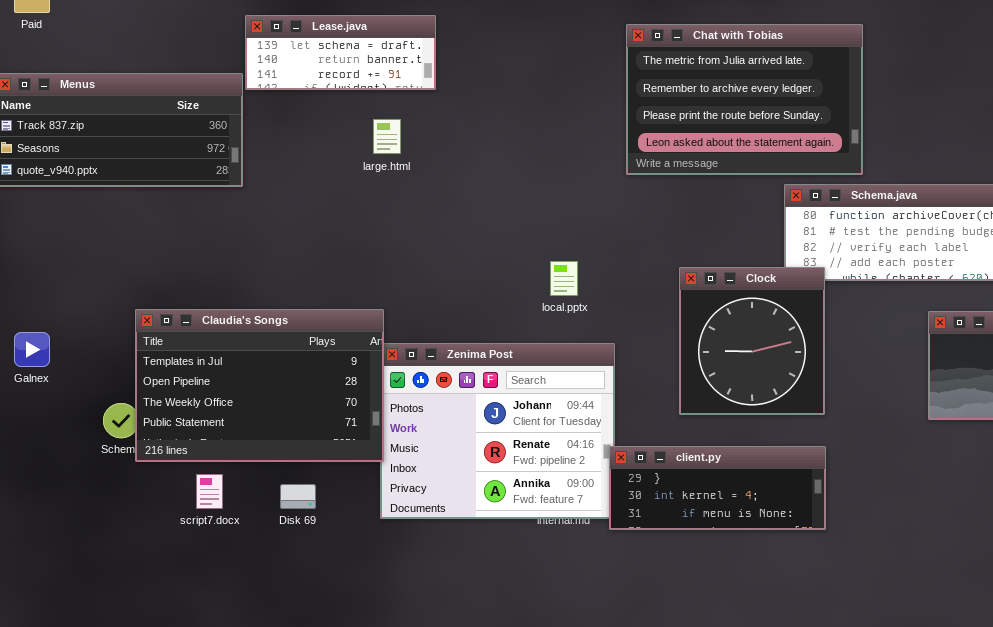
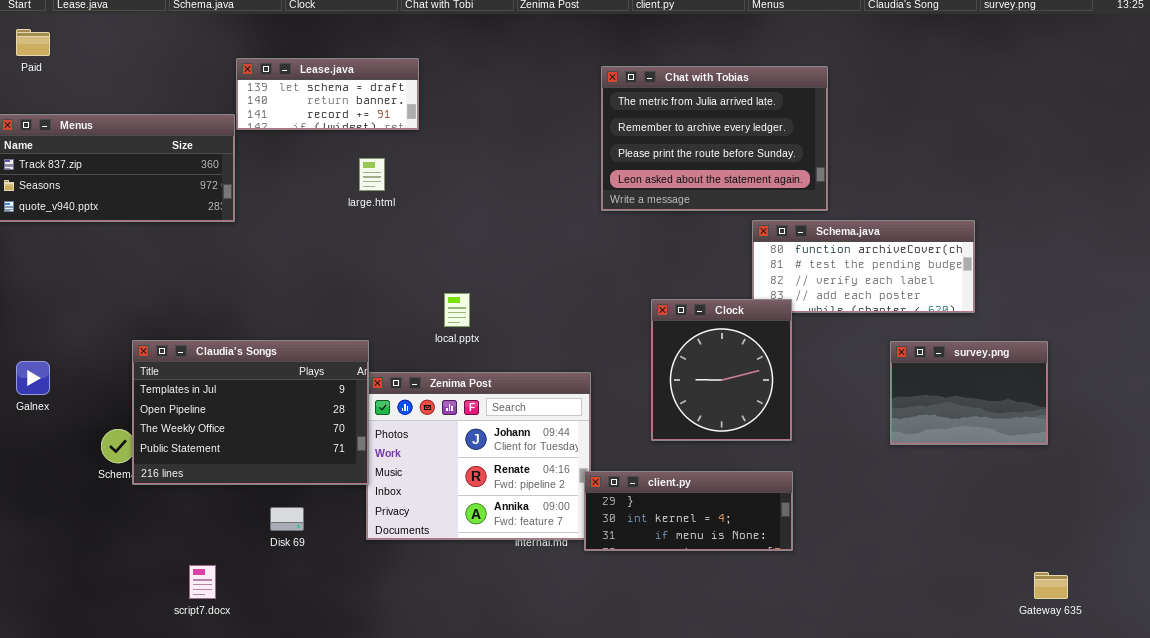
local.pptx: [550,261,578,296] -> [444,293,470,327], moved
script7.docx: [196,474,223,509] -> [189,565,216,599], moved

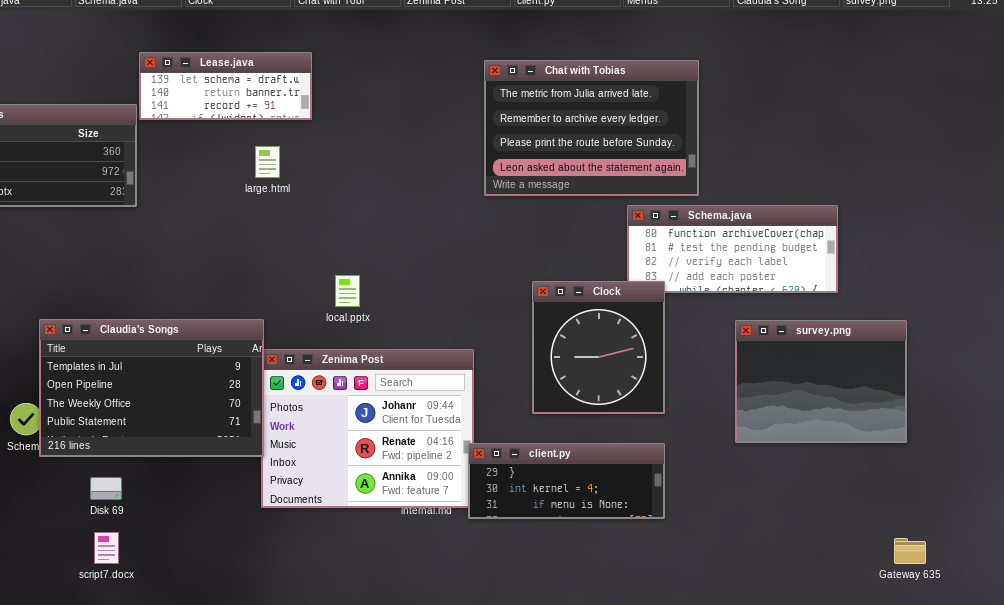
survey.png: [890,341,1048,445] -> [735,320,907,443], resized
Disk 69: [270,507,304,531] -> [90,477,122,500], moved

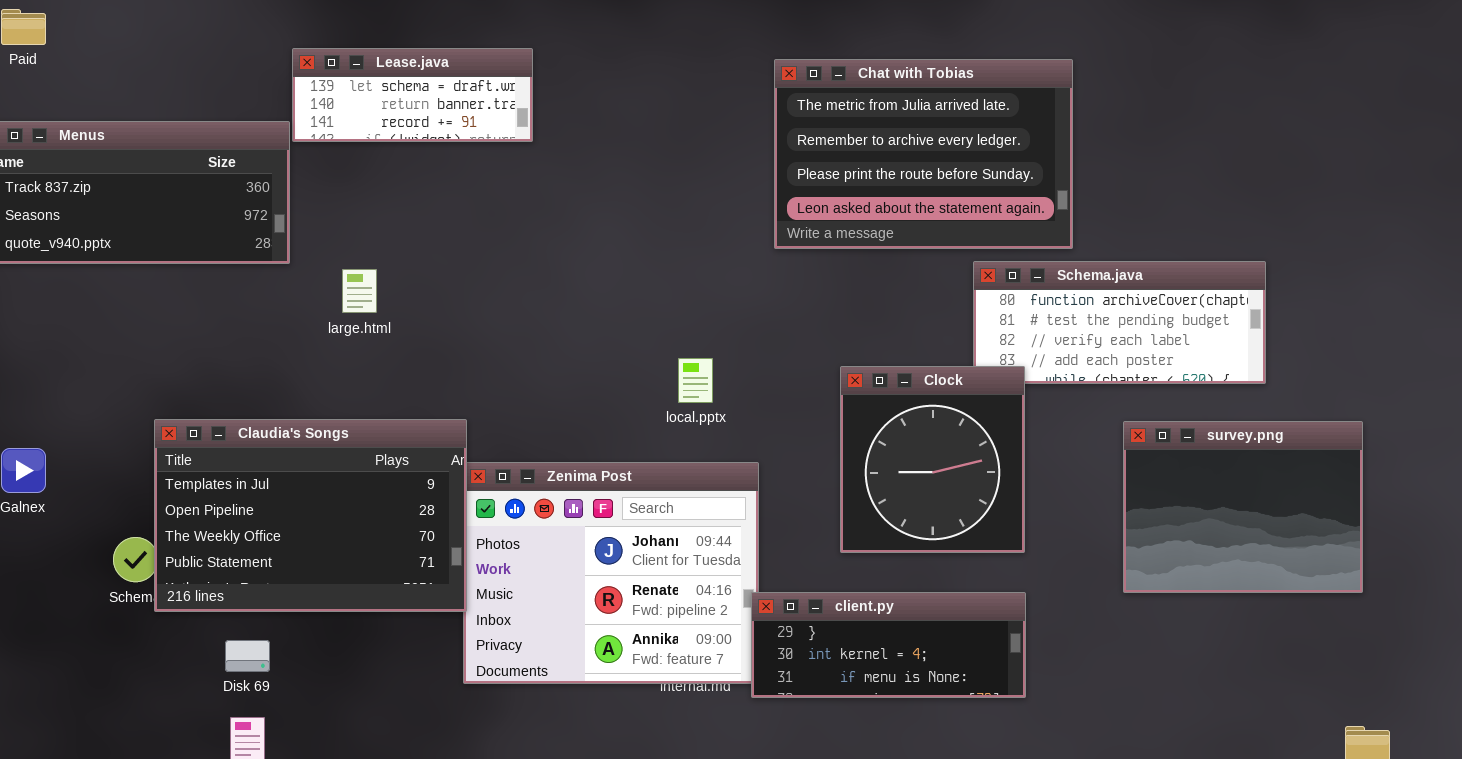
large.html: [255,146,280,178] -> [342,269,377,313], moved
local.pptx: [335,275,360,307] -> [678,358,713,403], moved

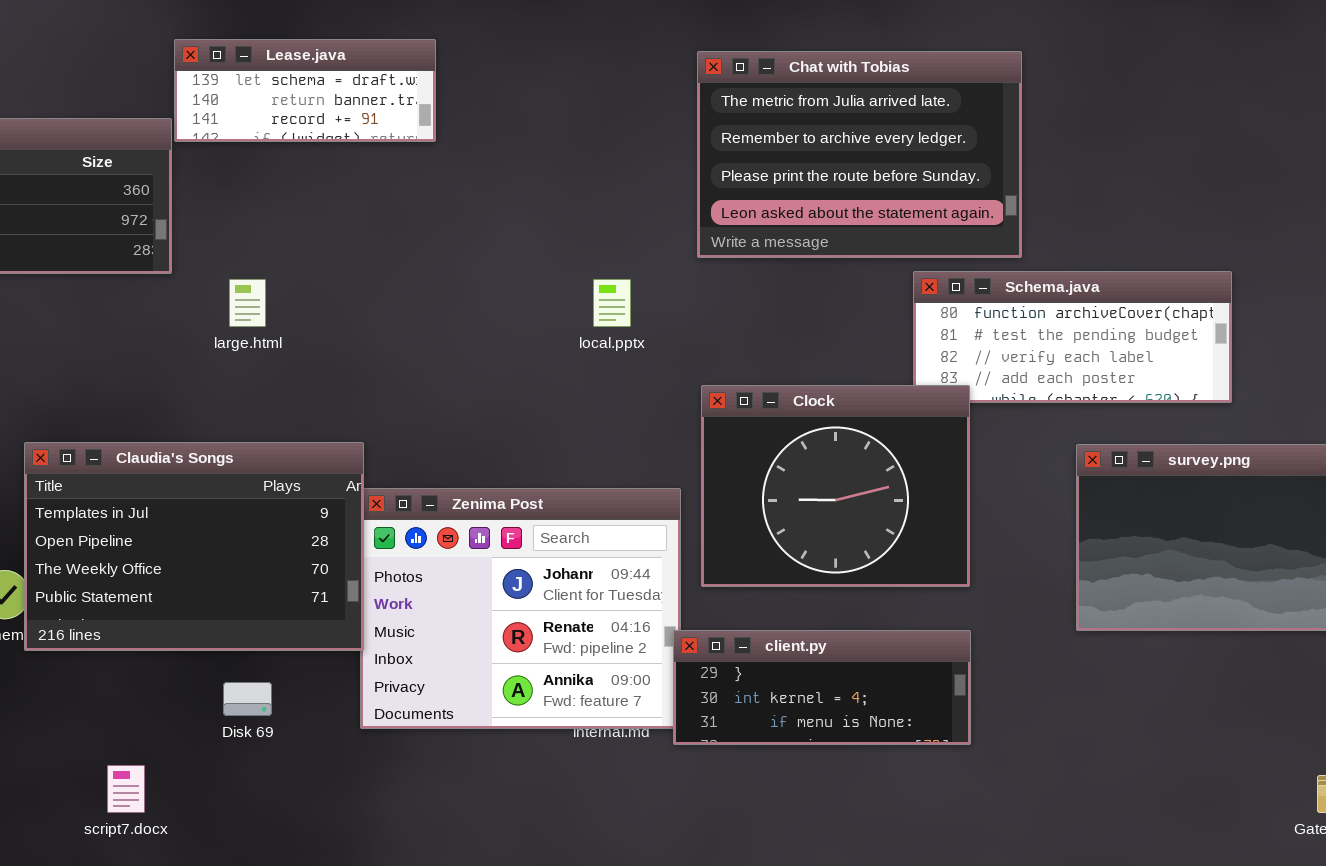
local.pptx: [678,358,713,403] -> [593,279,631,327], moved
Clock: [840,366,1025,553] -> [701,385,970,587], resized
Disk 69: [225,640,270,672] -> [223,682,272,716], moved

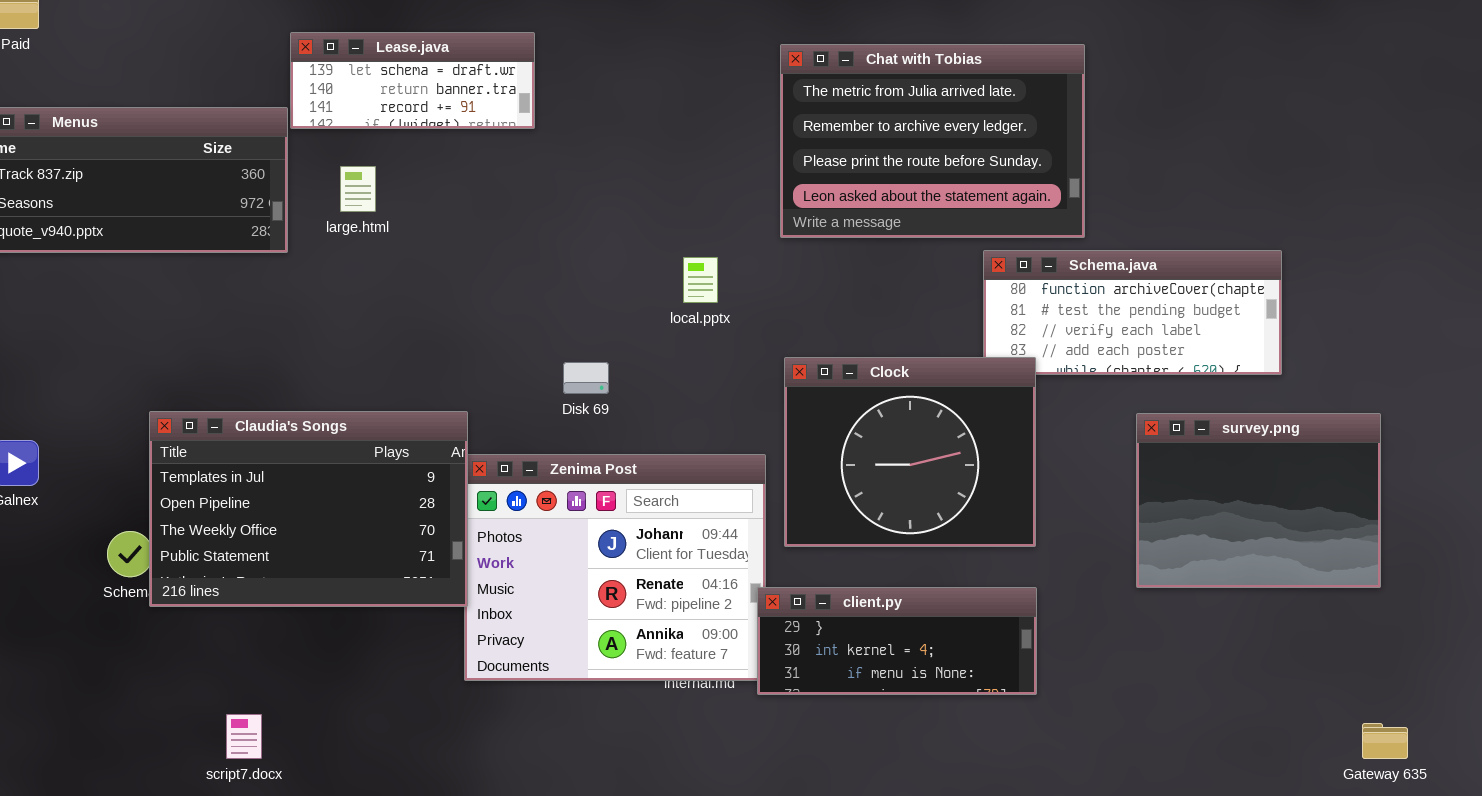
large.html: [229,279,266,327] -> [340,166,376,212], moved
Disk 69: [223,682,272,716] -> [563,362,609,394], moved

